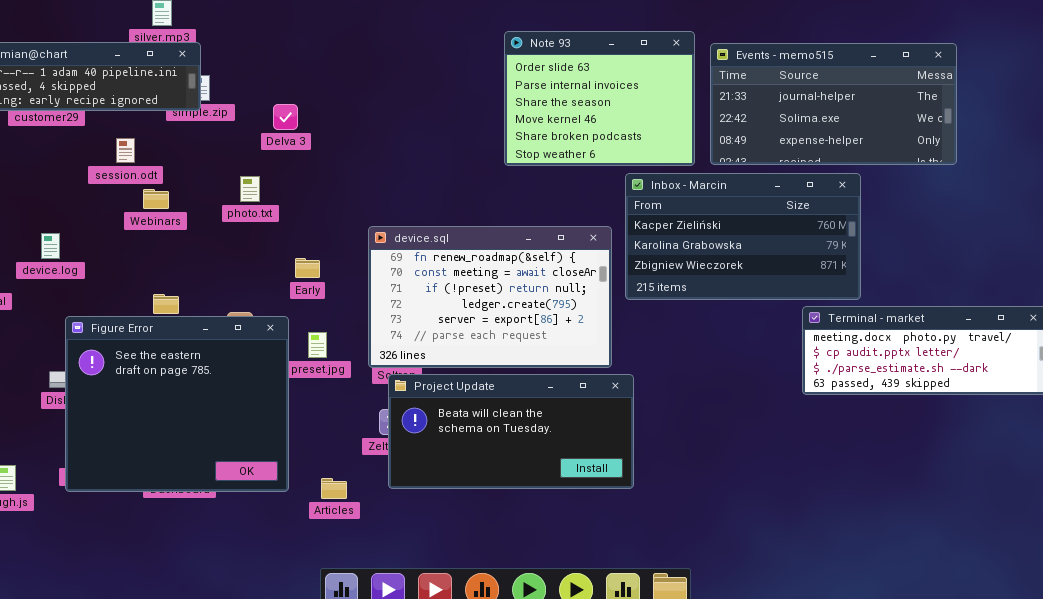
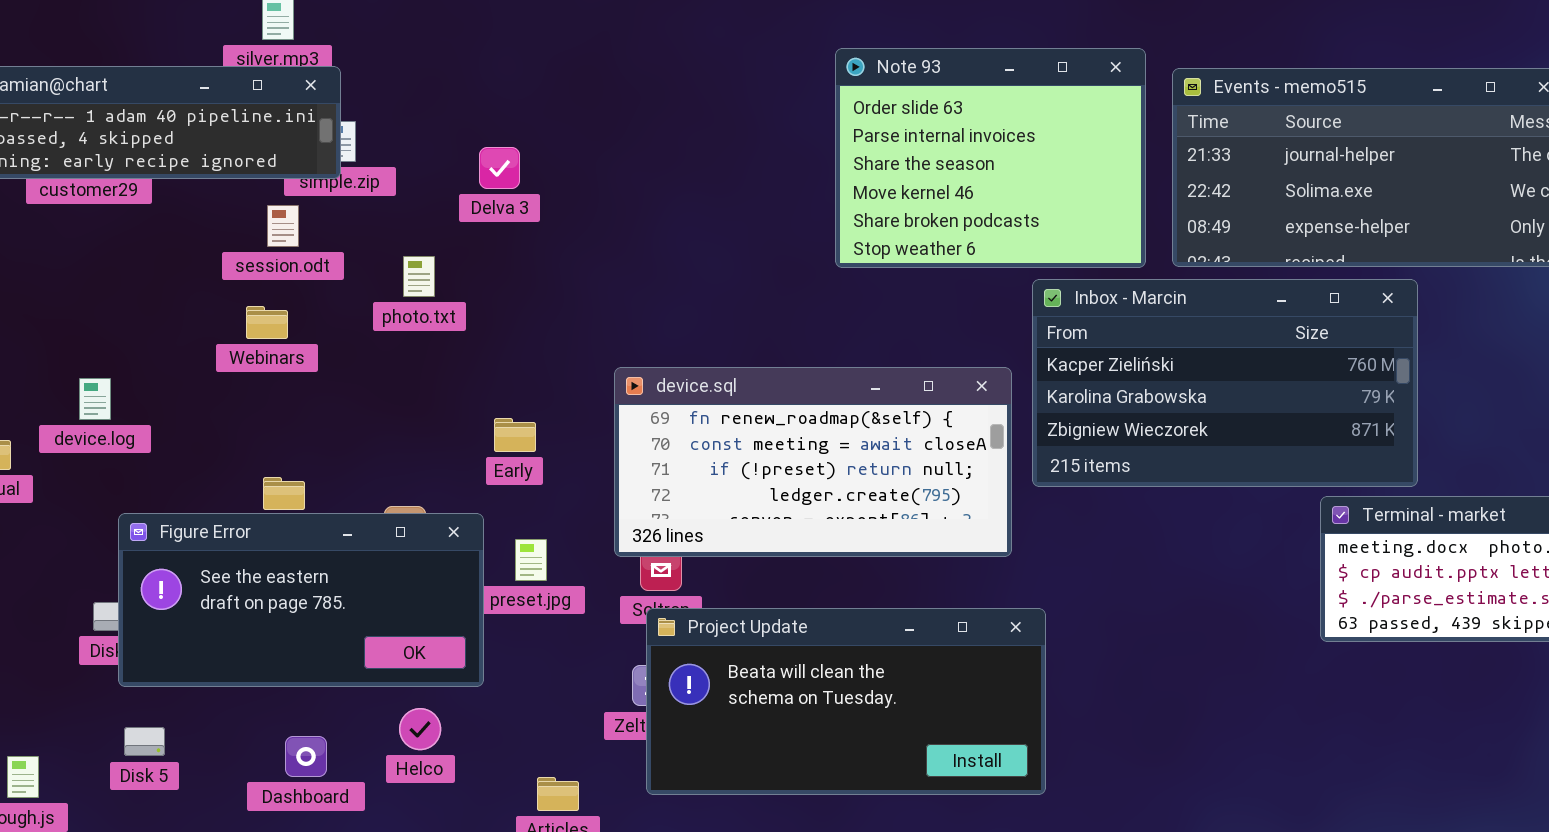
Delva 3: [273,104,298,130] -> [479,147,520,189], moved
session.odt: [116,138,135,163] -> [267,205,299,247], moved
photo.txt: [240,176,260,202] -> [403,256,435,297], moved
device.sql: [368,226,612,368] -> [614,367,1012,557], resized
Figure Error: [65,316,289,492] -> [118,513,484,687], resized

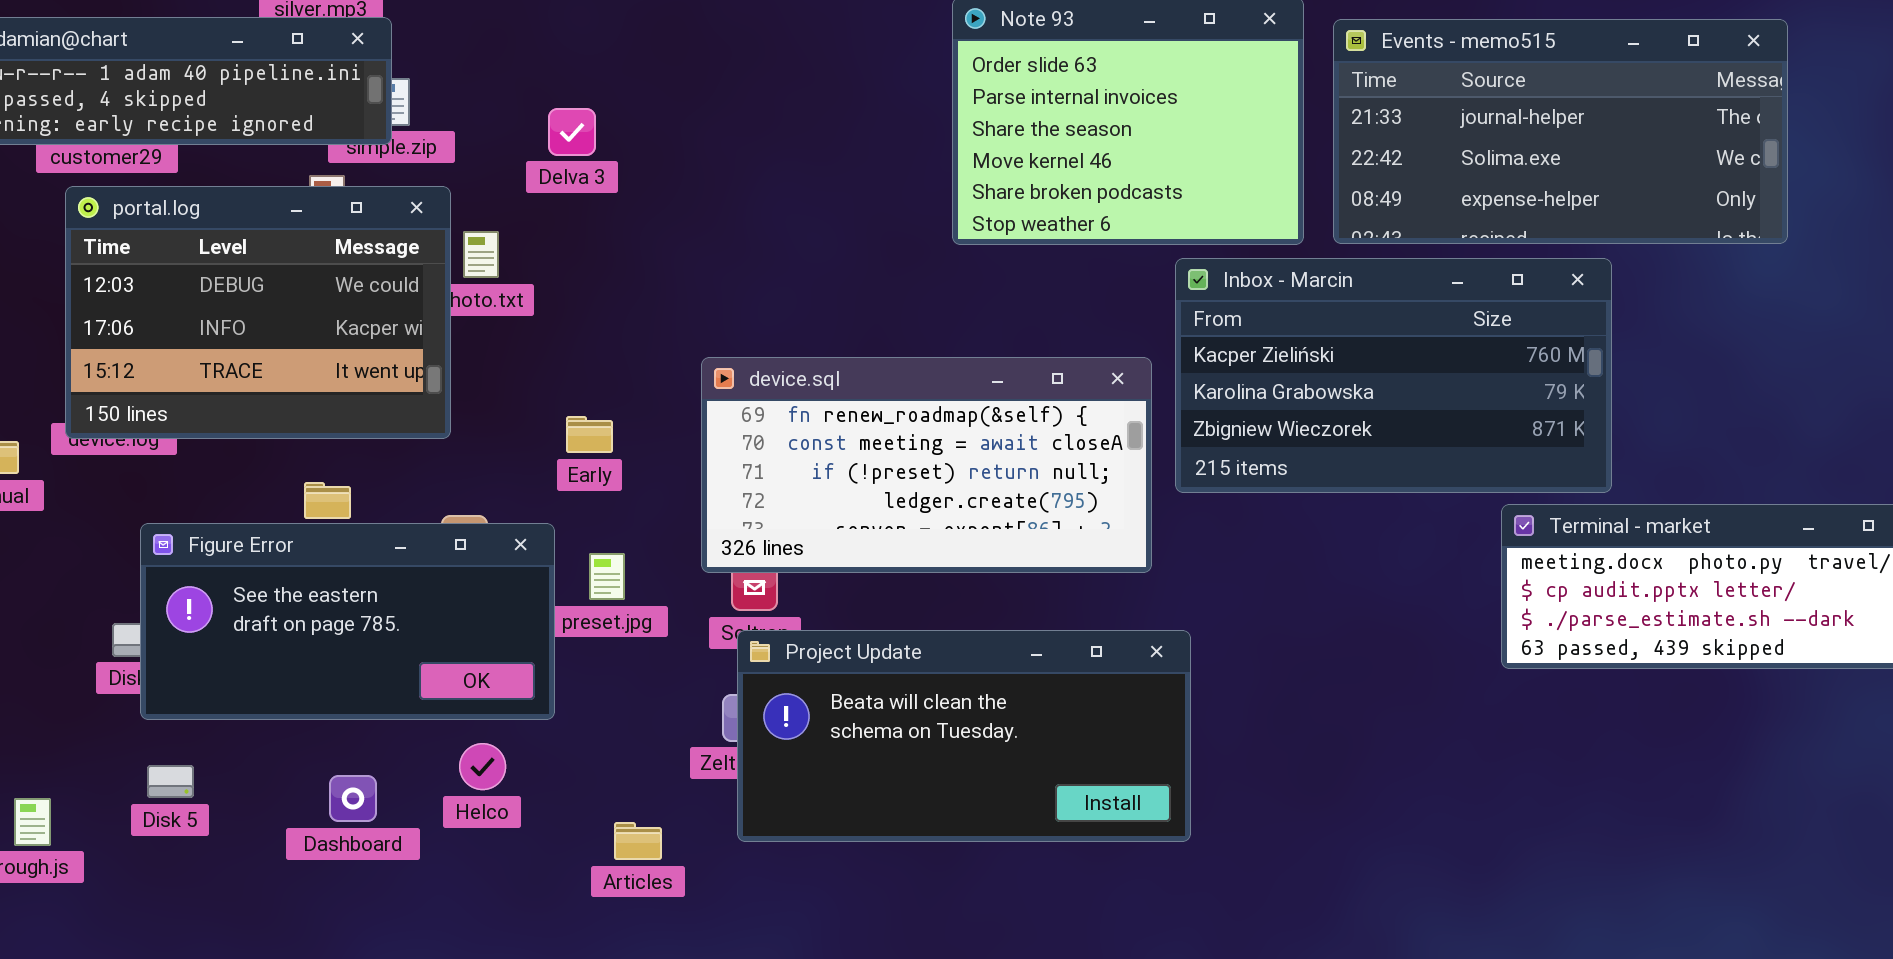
portal.log: none -> [65,186,451,439], opened

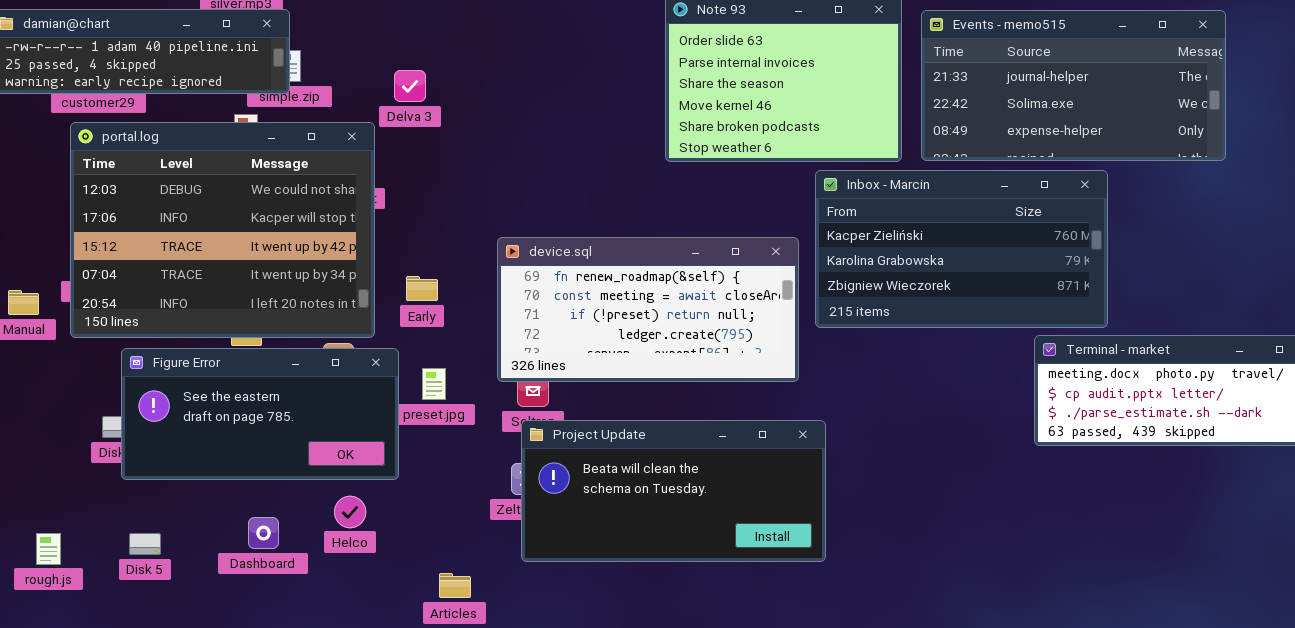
portal.log: [65,186,451,439] -> [70,122,375,338], resized
Disk 5: [147,765,194,798] -> [129,533,161,555], moved
Articles: [614,822,662,860] -> [439,573,471,598], moved

